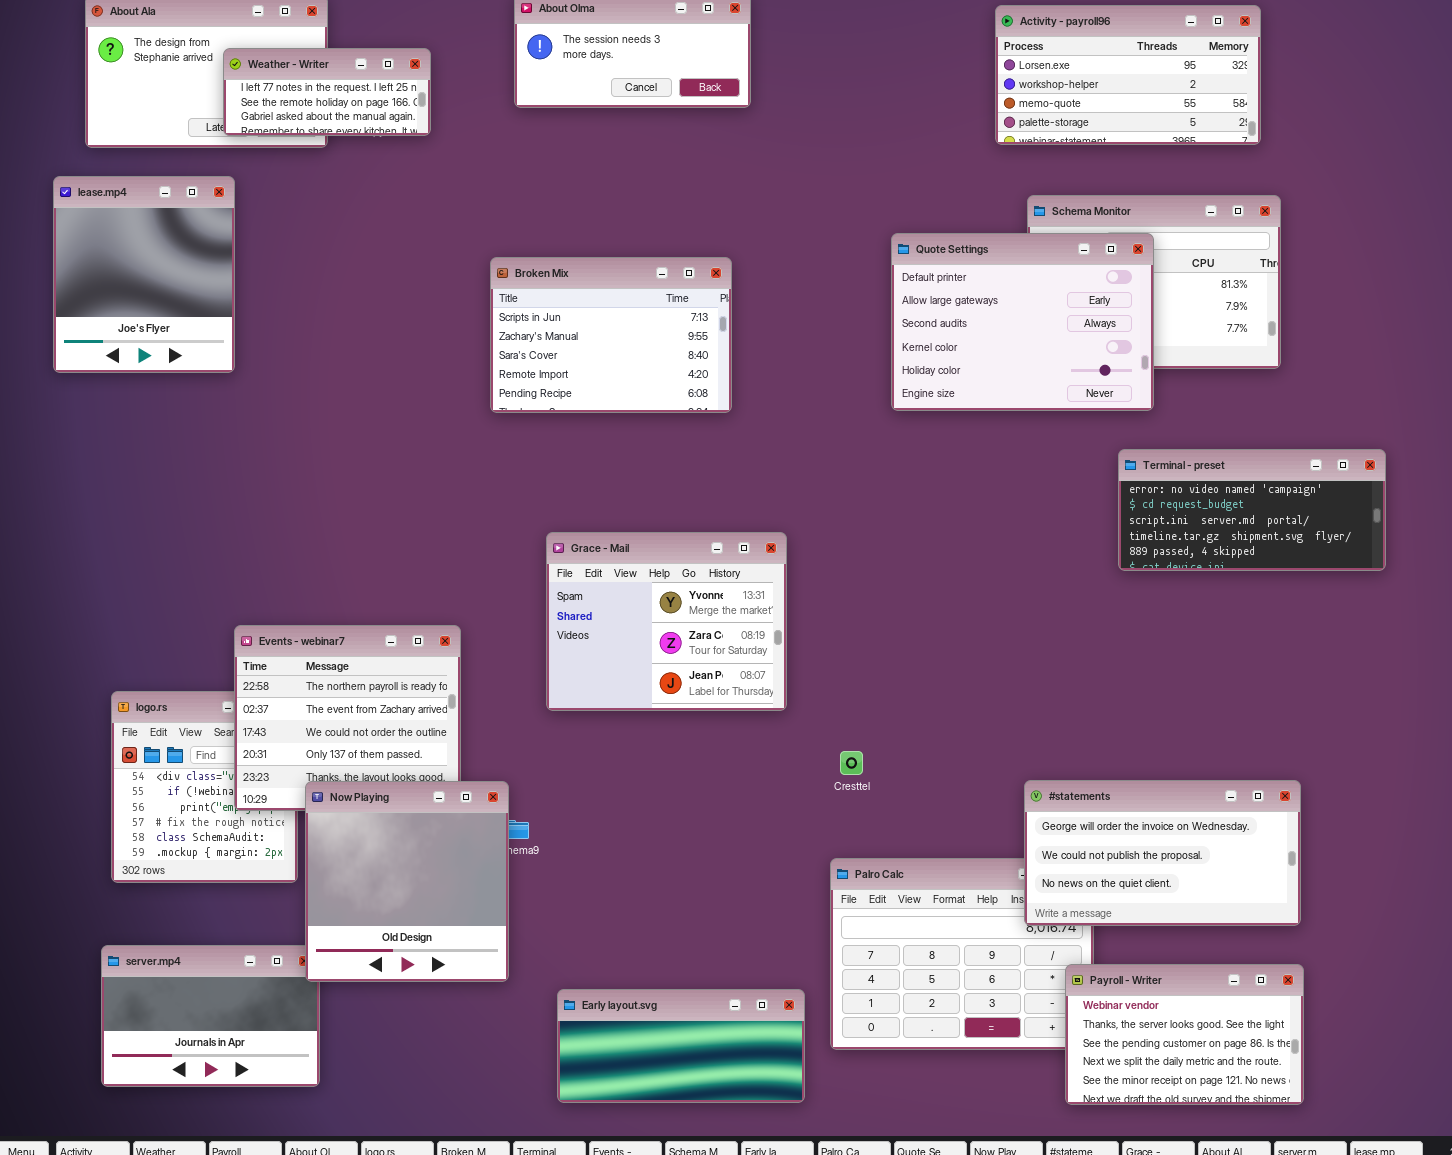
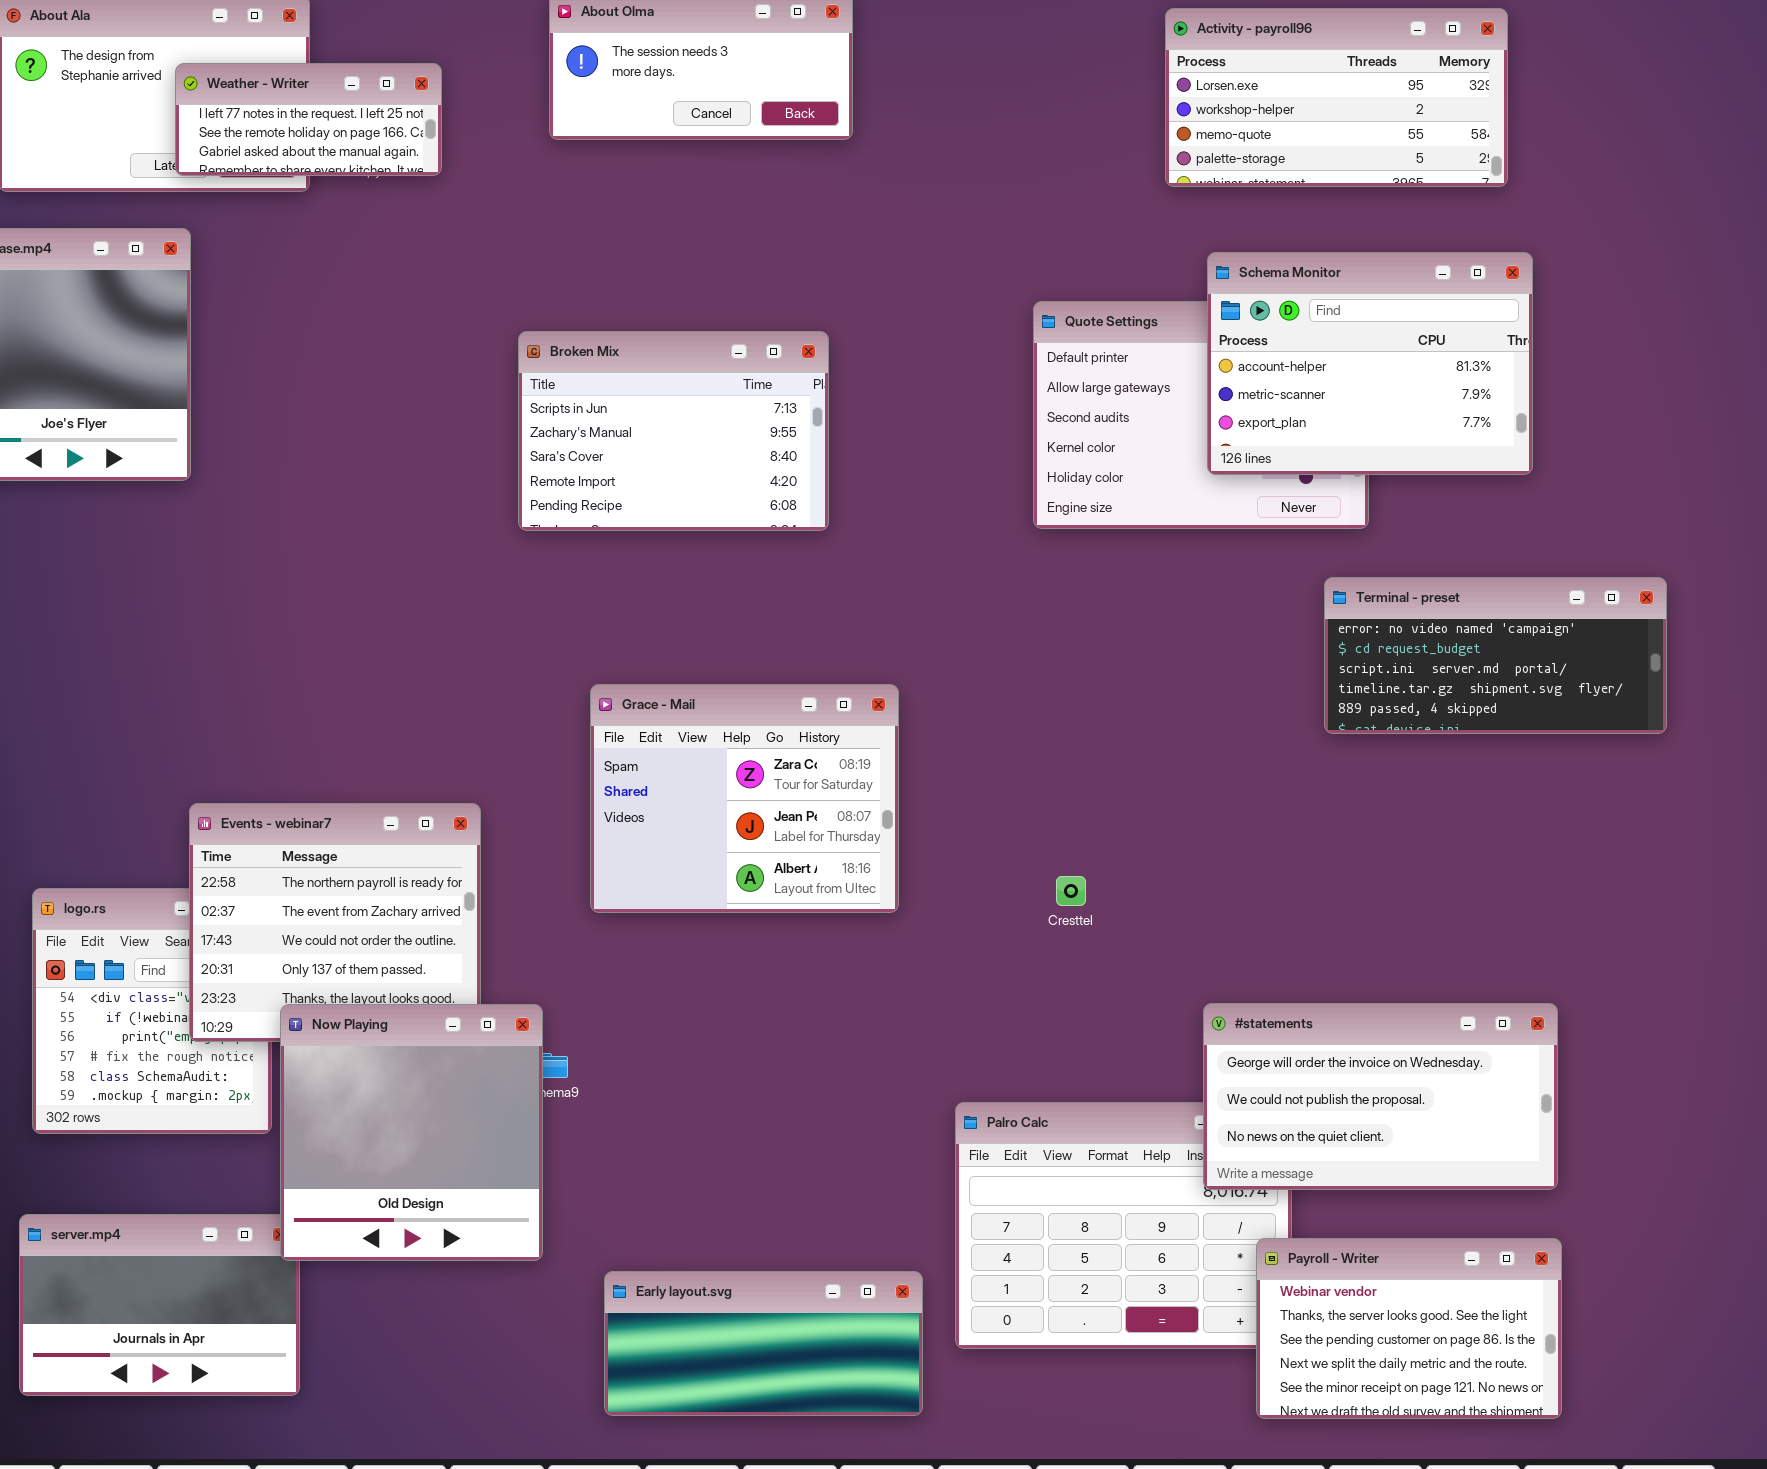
Schema Monitor: [1027,195,1281,369] -> [1207,252,1533,475], raised
Grace - Mail: [546,532,787,711] -> [590,684,899,913], scrolled down 1 row
Cresttel: [840,751,863,775] -> [1056,876,1086,906], moved

